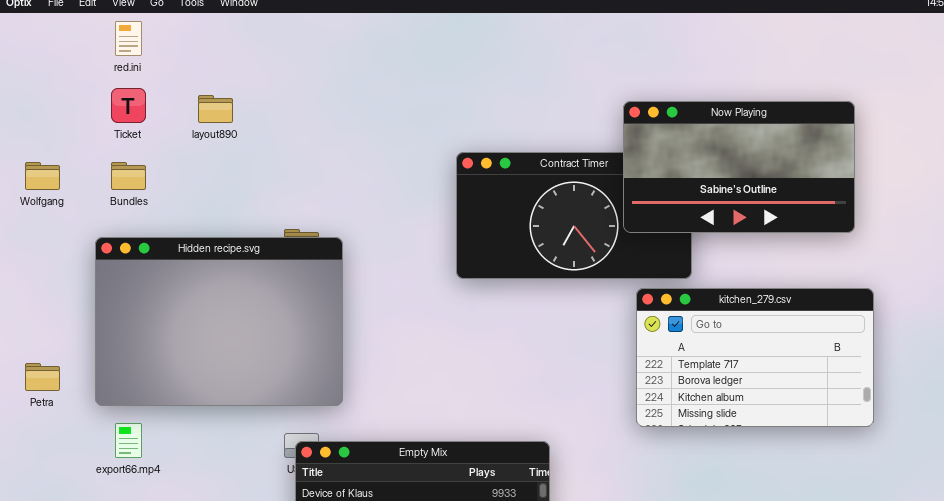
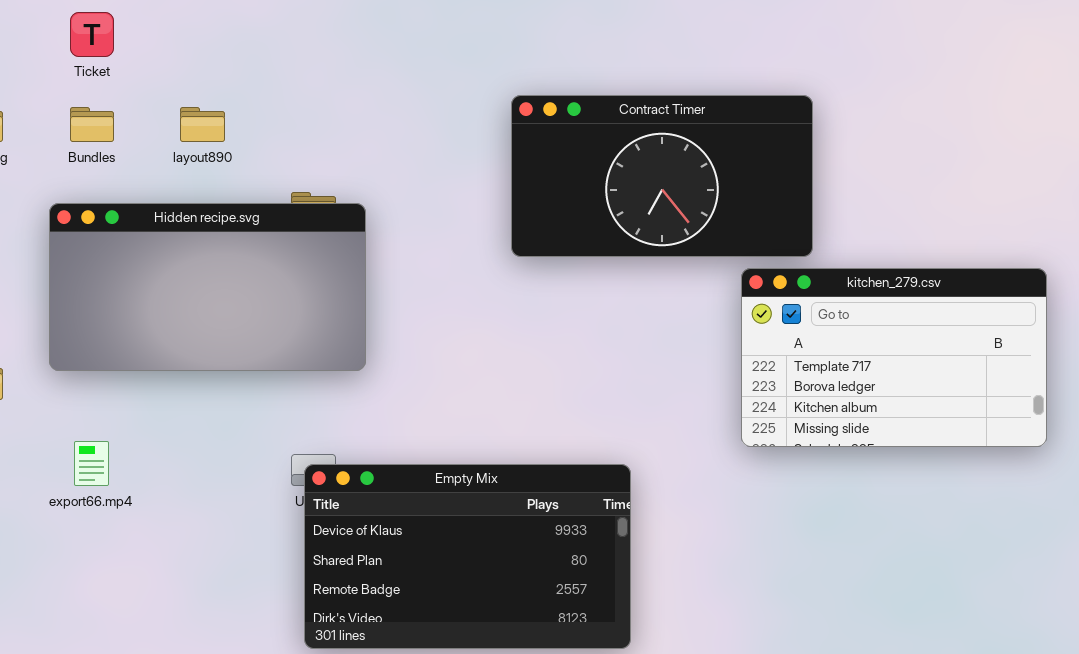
layout890: [198,95,233,123] -> [180,107,225,142], moved
Now Playing: [623,101,855,233] -> none, closed
Hidden recipe.svg: [95,237,343,406] -> [49,203,366,371], resized

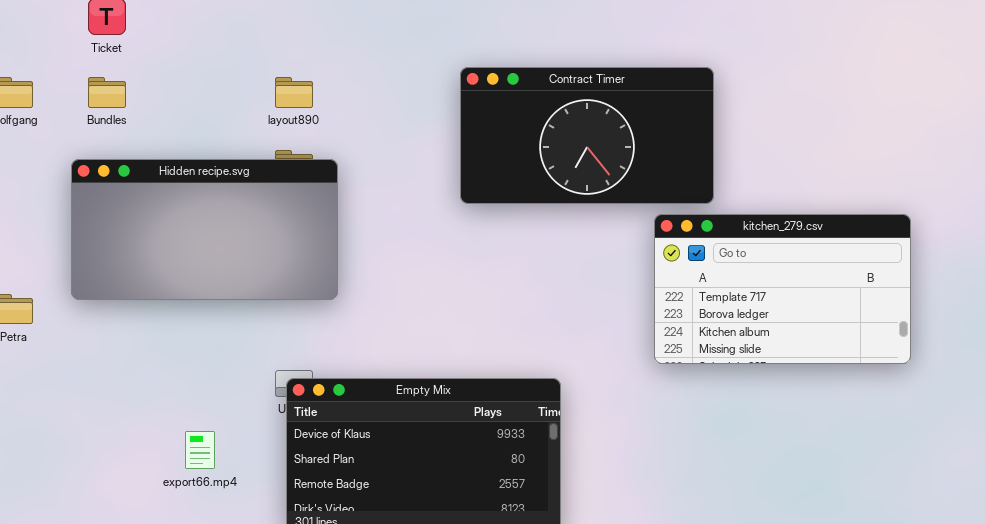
layout890: [180,107,225,142] -> [275,77,313,108], moved
export66.mp4: [74,441,109,486] -> [185,431,215,469], moved

